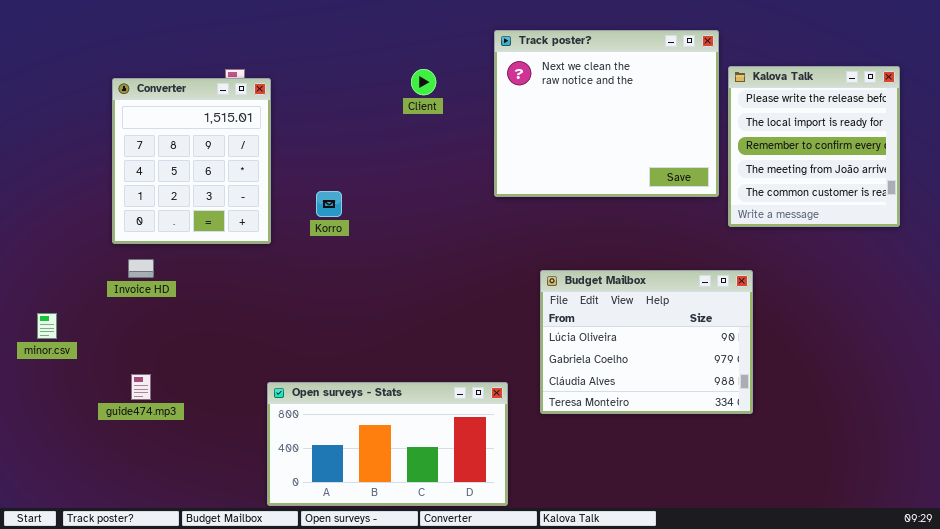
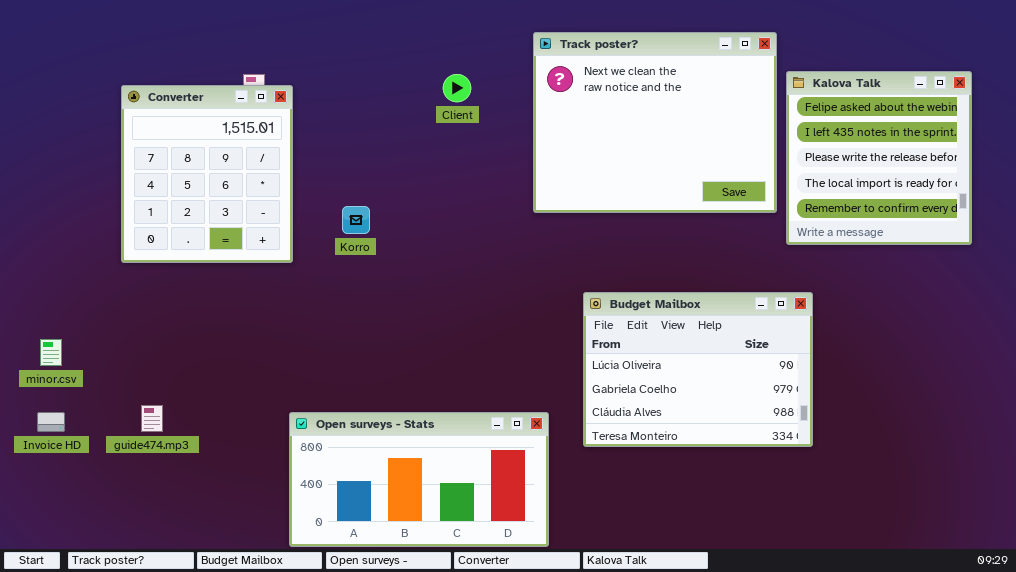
Kalova Talk: [728,66,900,227] -> [786,71,972,245], scrolled up 2 rows
Invoice HD: [128,259,154,278] -> [37,412,65,432], moved

